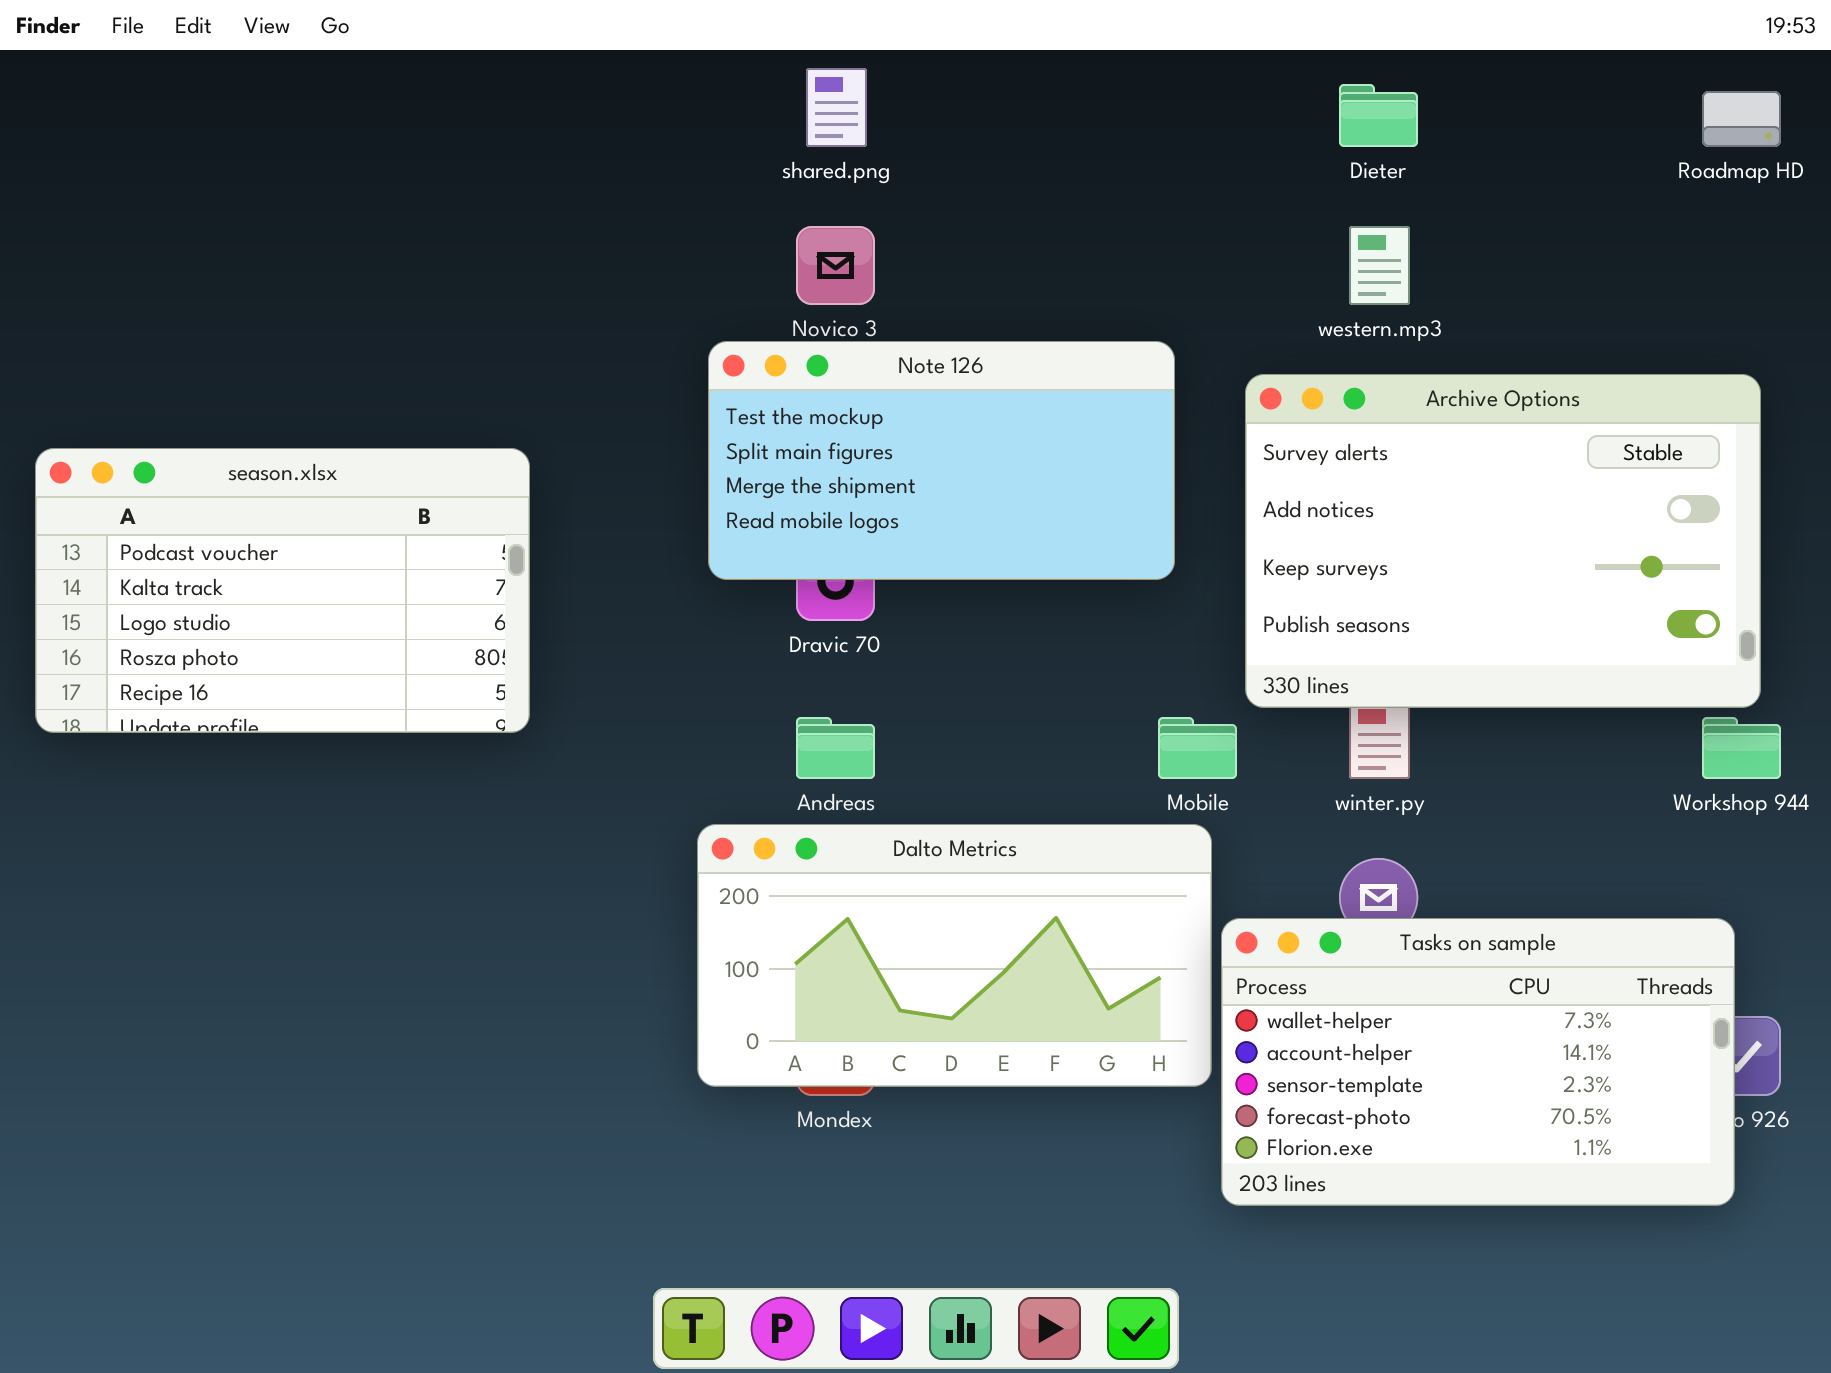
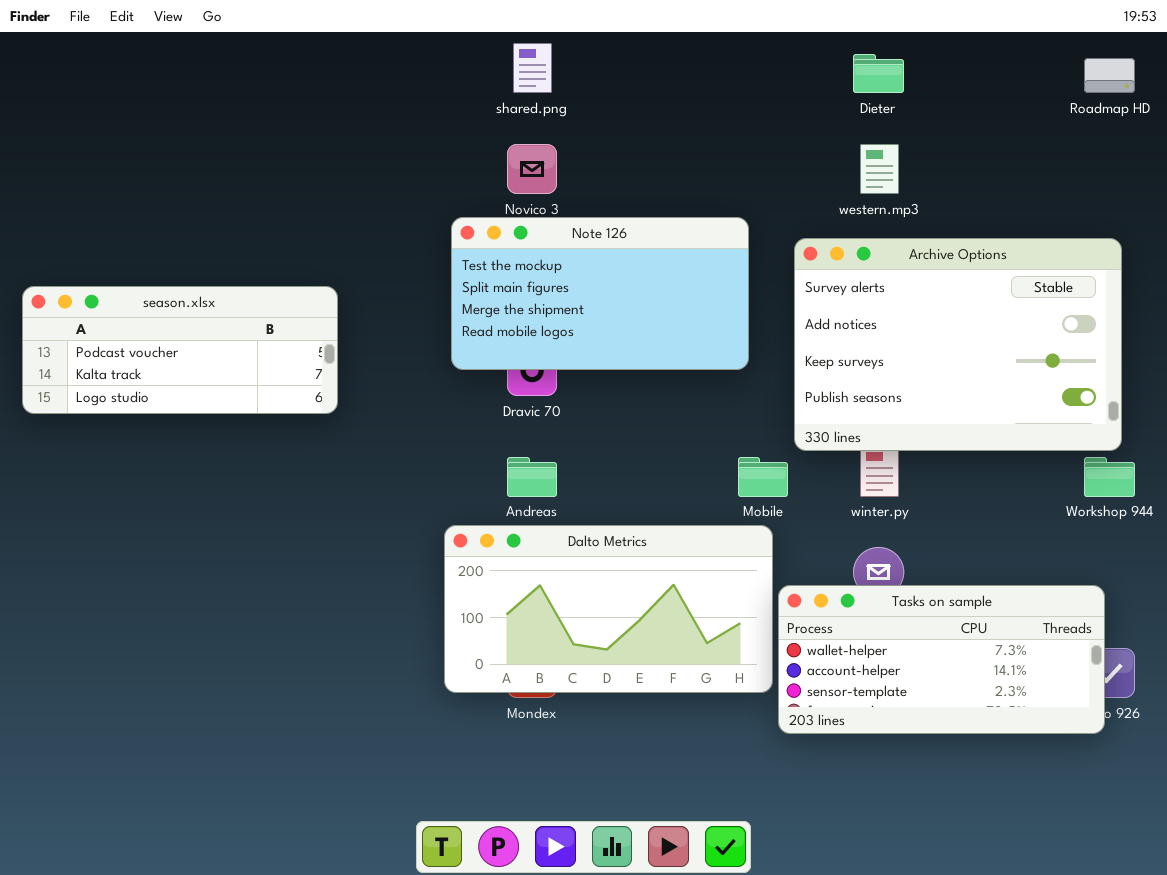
season.xlsx: [35,448,530,733] -> [22,286,338,414], resized
Tasks on sample: [1221,918,1735,1206] -> [778,585,1105,734], resized

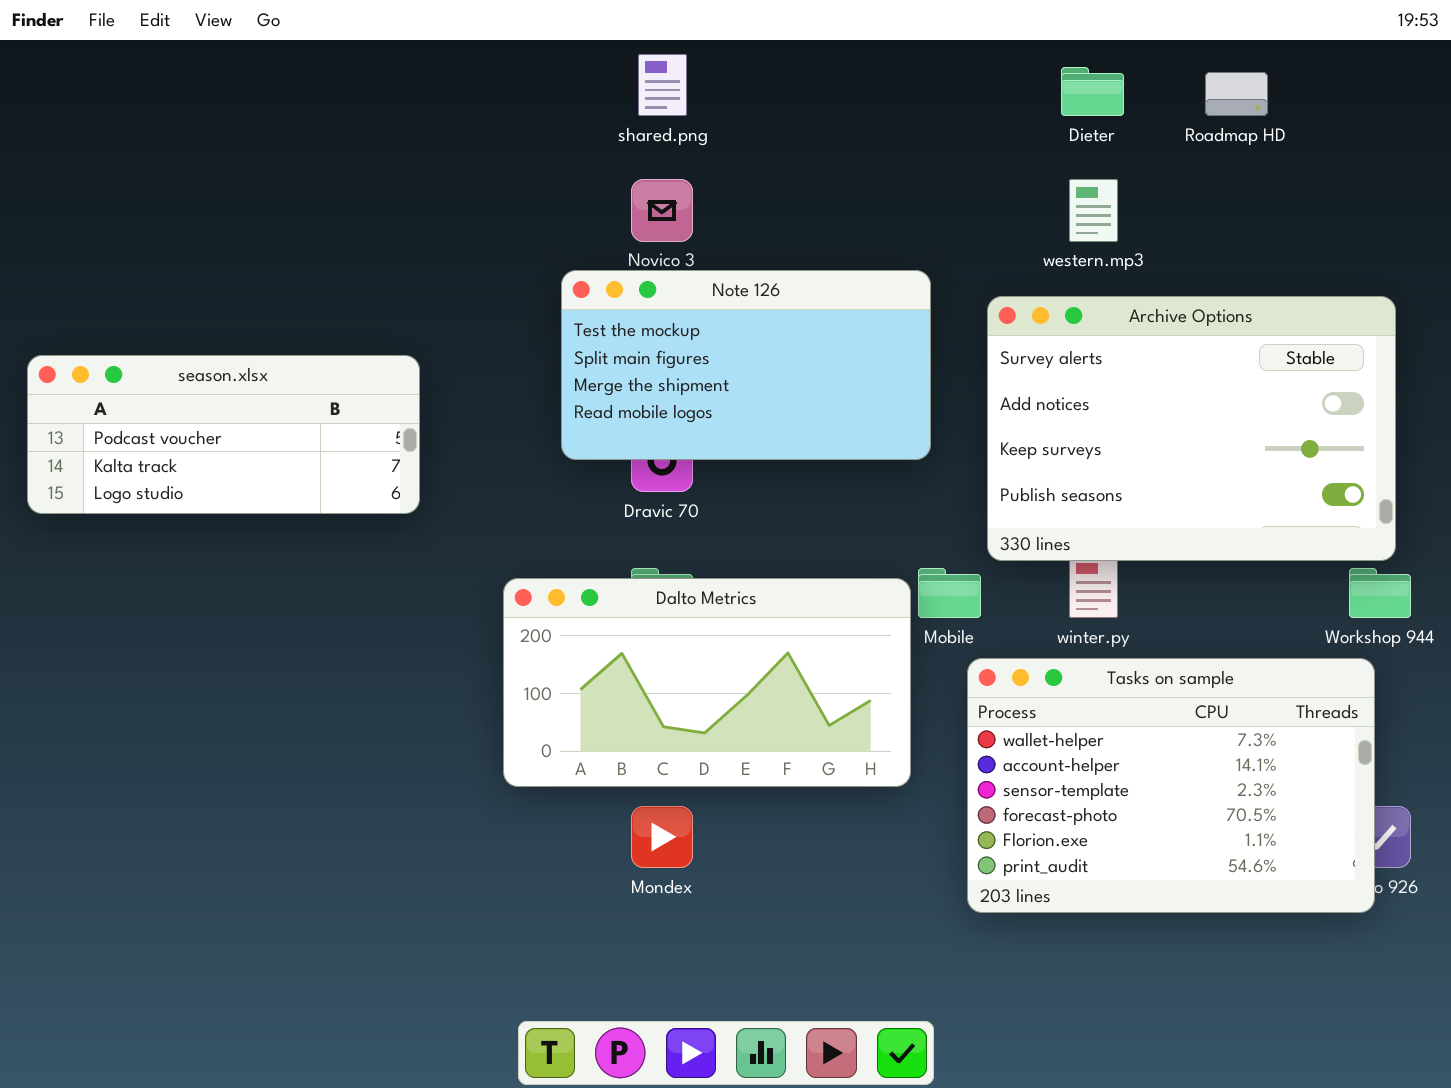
Roadmap HD: [1084,58,1135,93] -> [1205,72,1268,116], moved
Dalto Metrics: [444,525,773,693] -> [503,578,911,787], moved
Tasks on sample: [778,585,1105,734] -> [967,658,1375,913], resized

